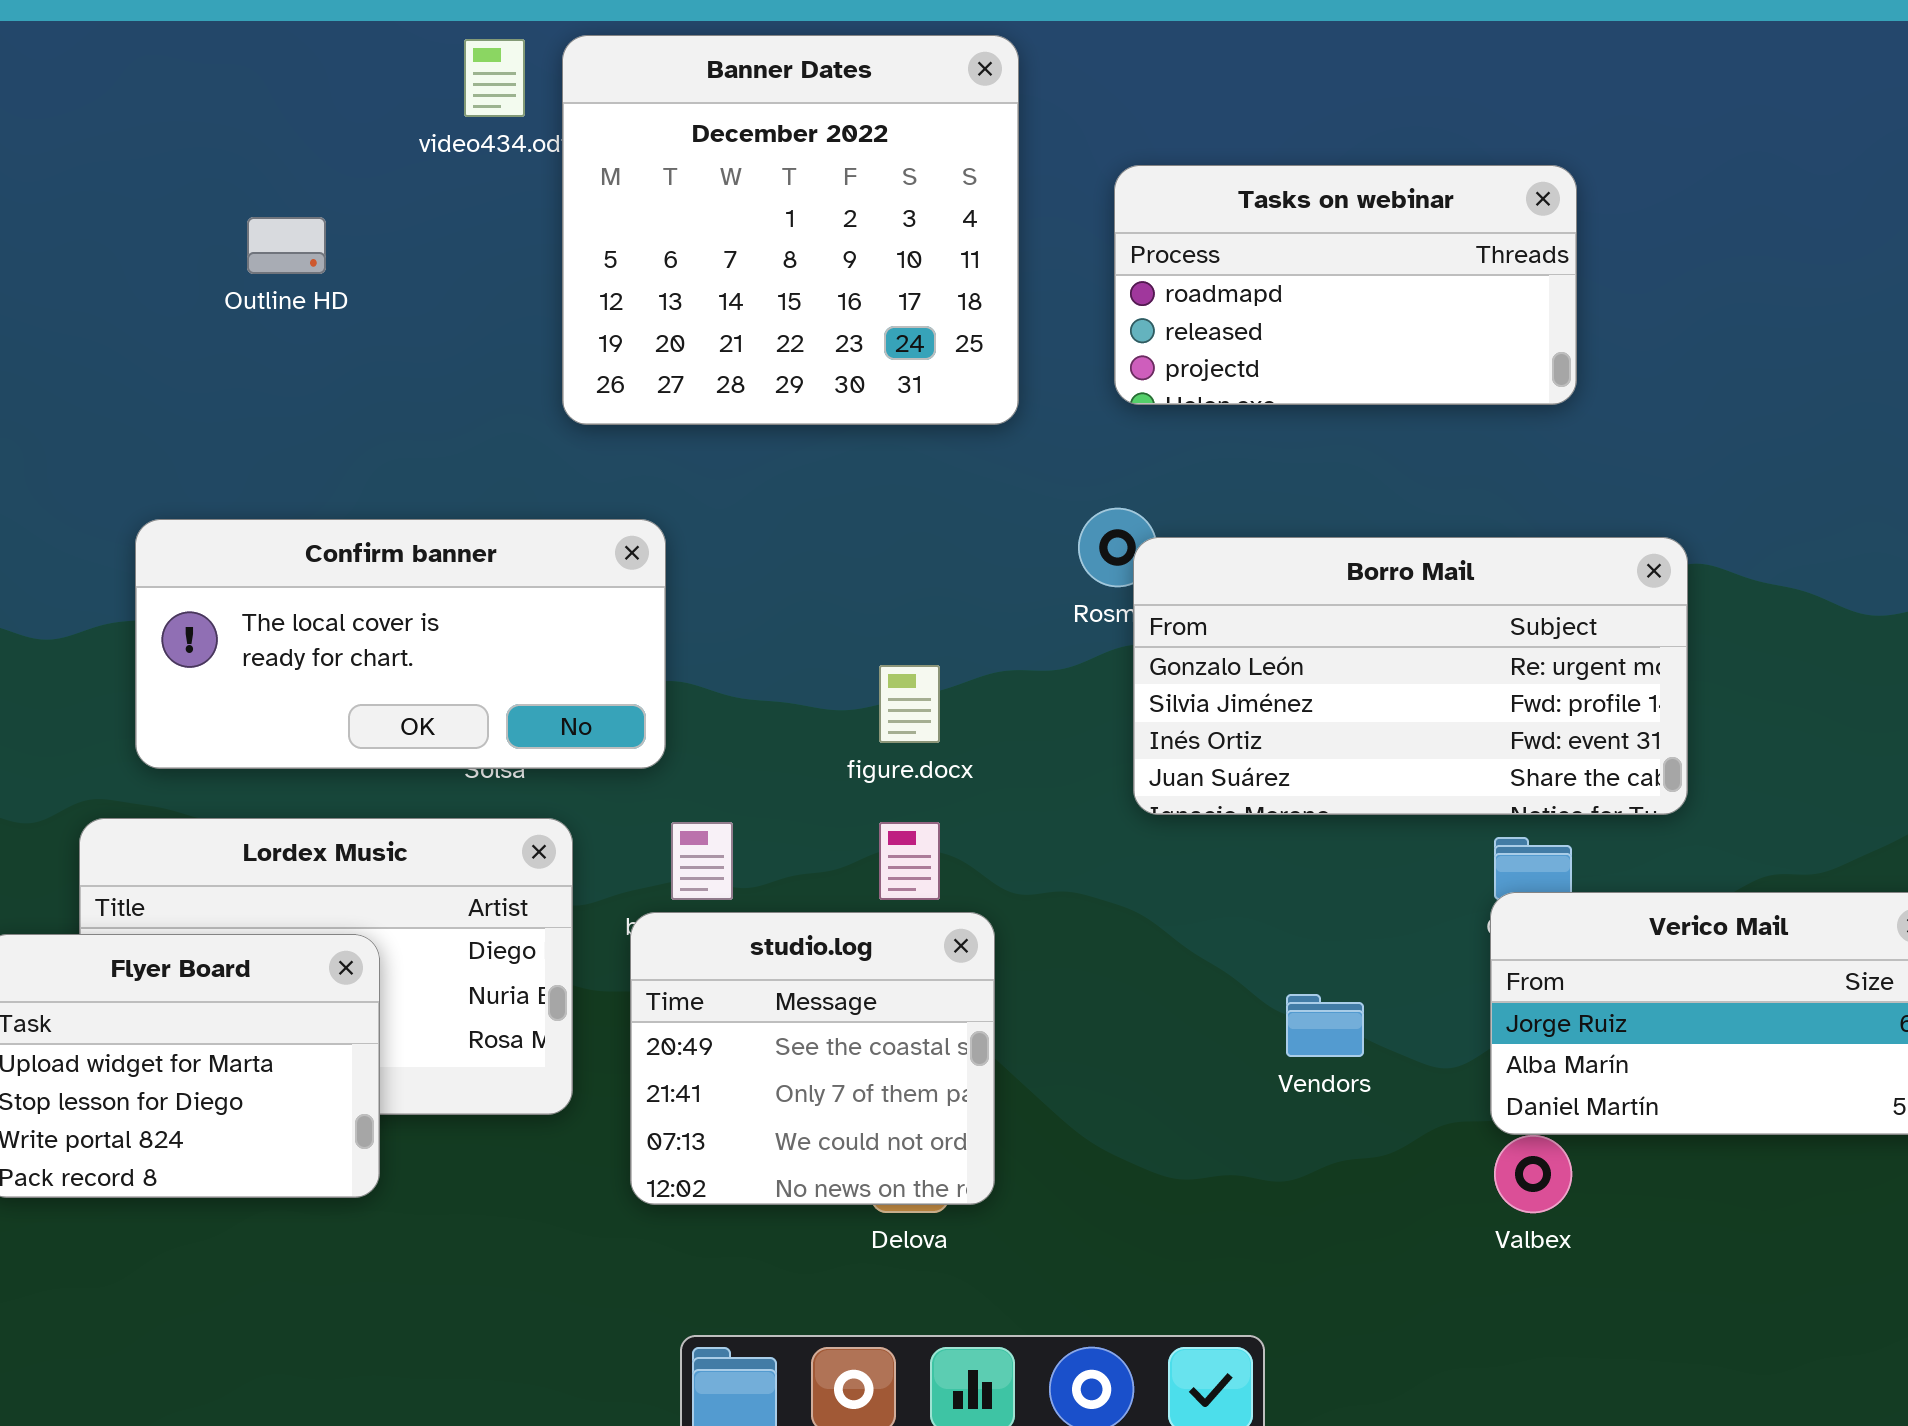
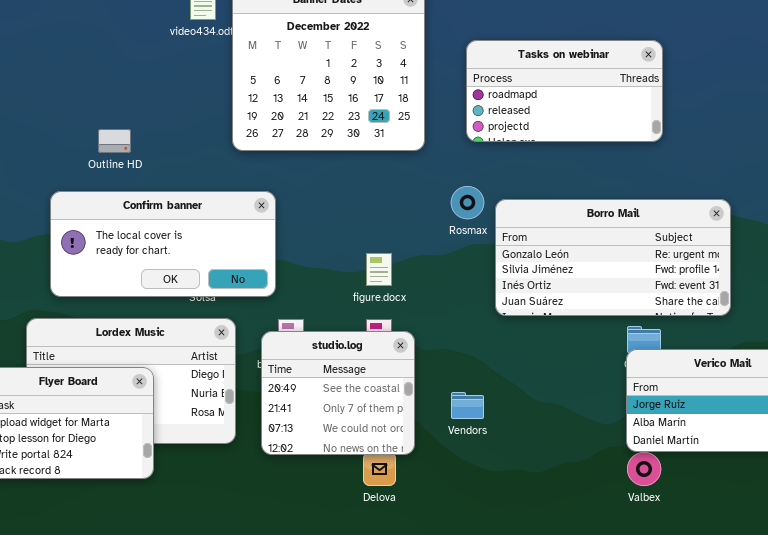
Outline HD: [247,217,326,274] -> [98,129,131,153], moved
Borro Mail: [1133,537,1688,815] -> [495,199,731,316], moved
studio.log: [630,912,995,1205] -> [261,331,415,455], moved
Vendors: [1286,994,1364,1057] -> [451,392,484,419], moved

